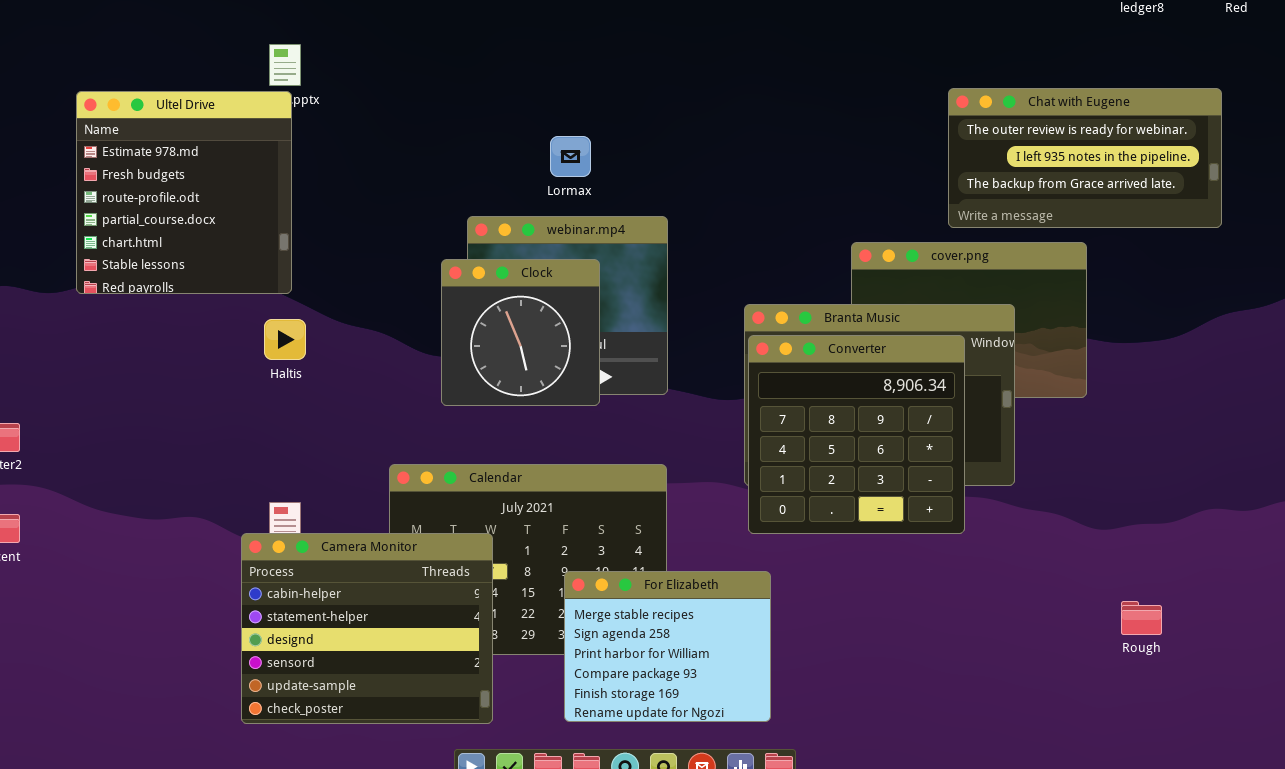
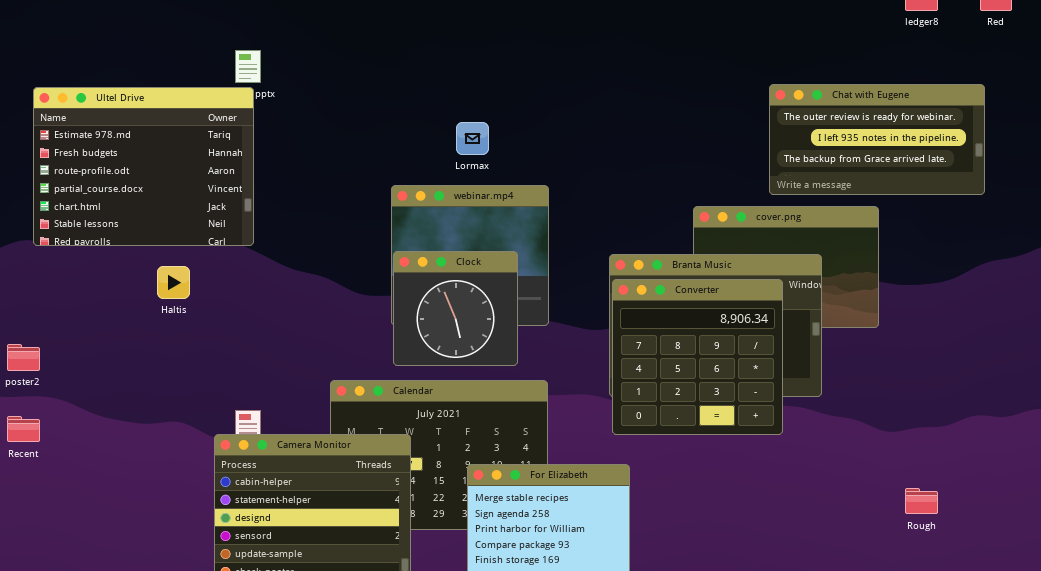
Ultel Drive: [76,91,292,294] -> [33,87,254,246], resized
Clock: [441,259,600,406] -> [393,251,518,366], moved
Haltis: [264,319,306,360] -> [157,266,190,299], moved

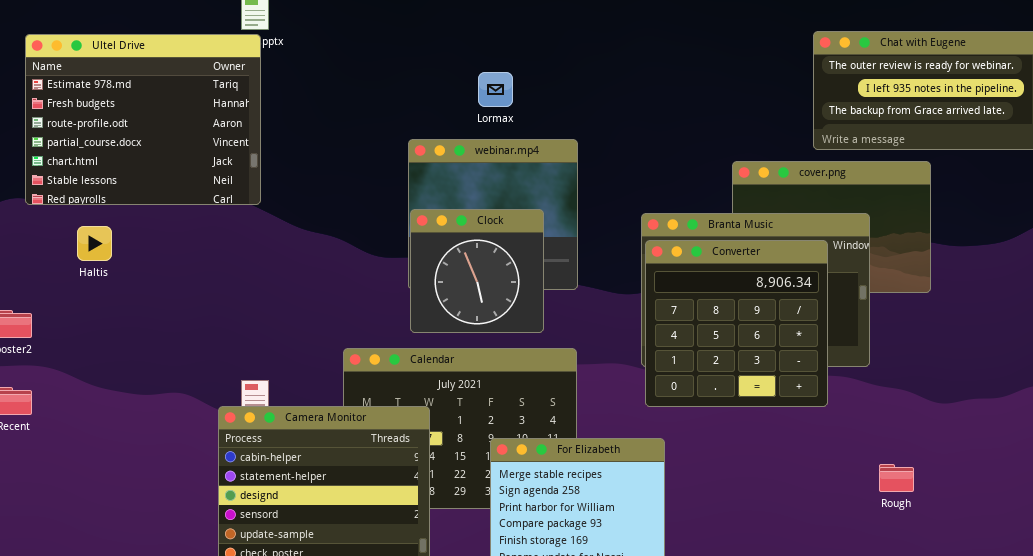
Haltis: [157,266,190,299] -> [77,226,112,261], moved
Rough: [905,488,938,514] -> [879,464,914,492], moved

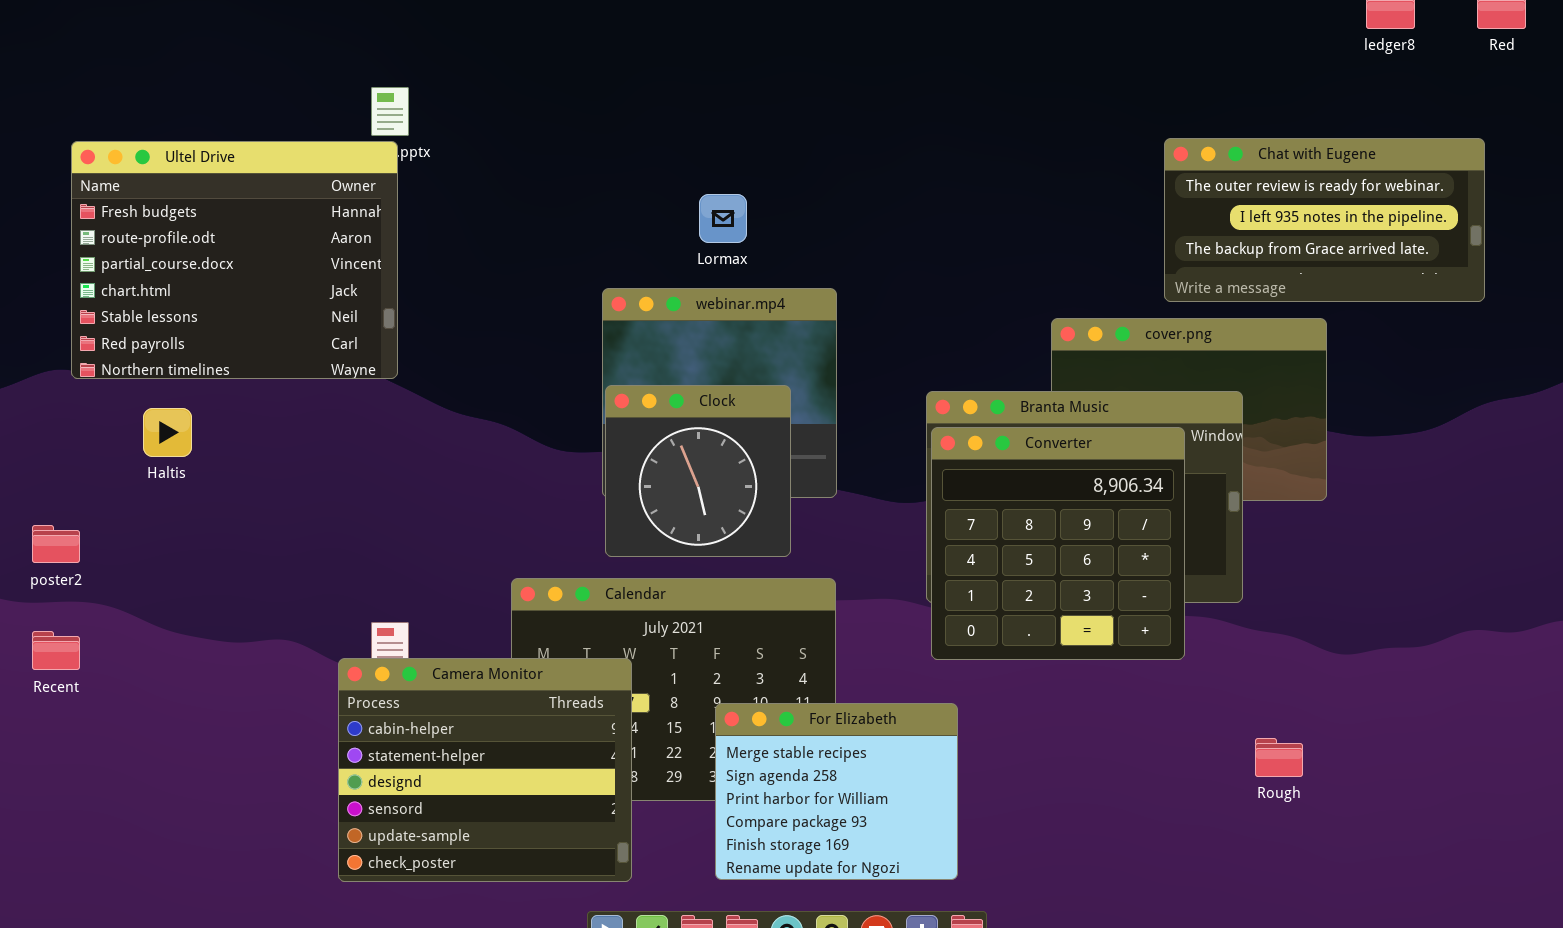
Ultel Drive: [25,34,261,205] -> [71,141,398,379], scrolled down 1 row

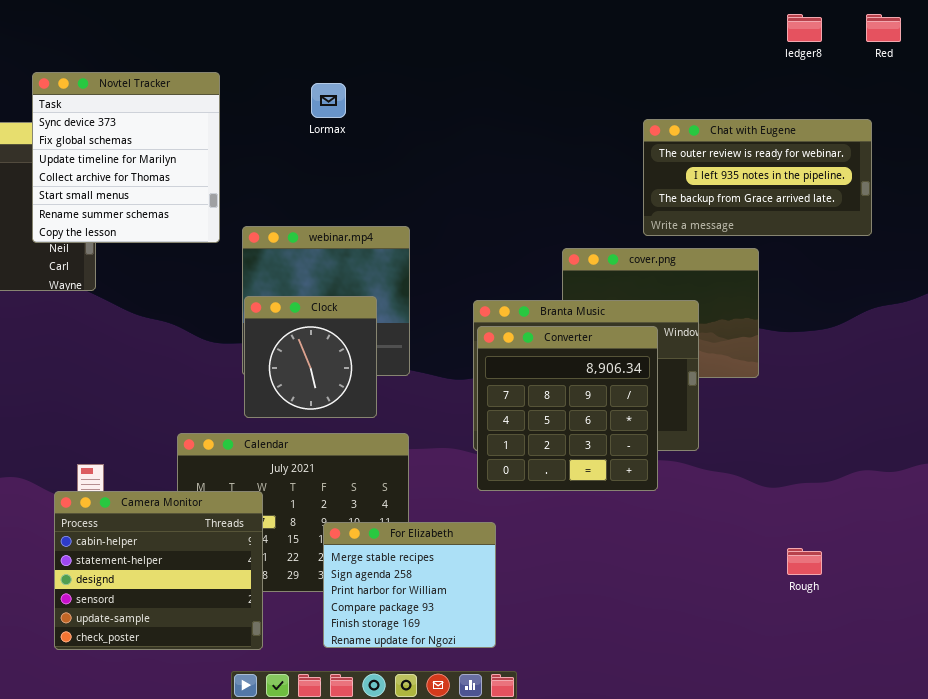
Novtel Tracker: none -> [32,72,220,243], opened
Lormax: [699,194,747,243] -> [311,83,346,118], moved
Rough: [1255,738,1303,777] -> [787,548,822,575], moved

